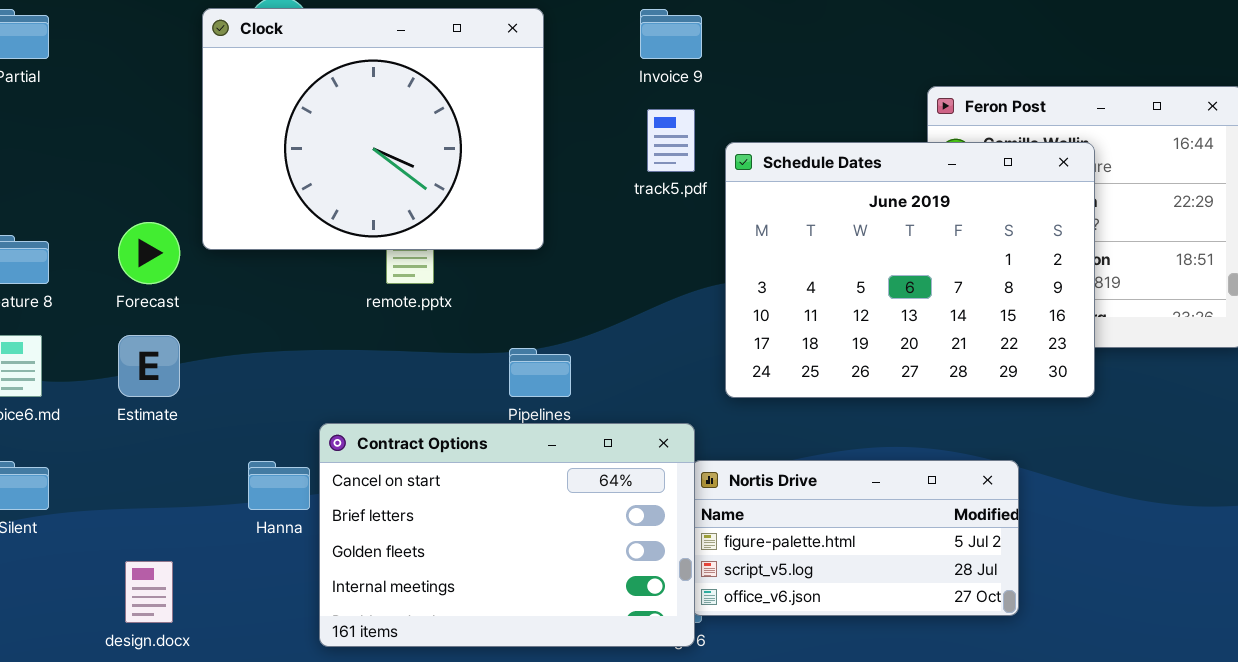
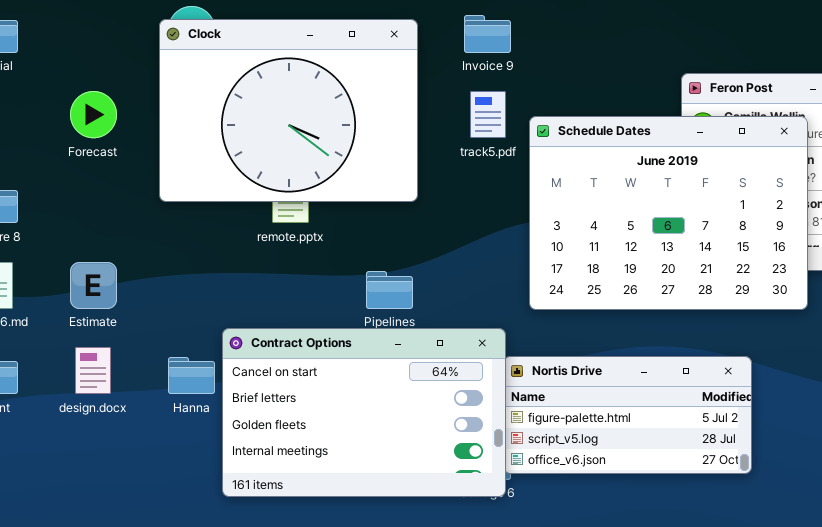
Clock: [202,8,544,250] -> [159,19,418,202], moved
Forecast: [118,222,180,284] -> [70,91,117,138], moved
design.docx: [125,561,173,623] -> [75,347,111,394], moved

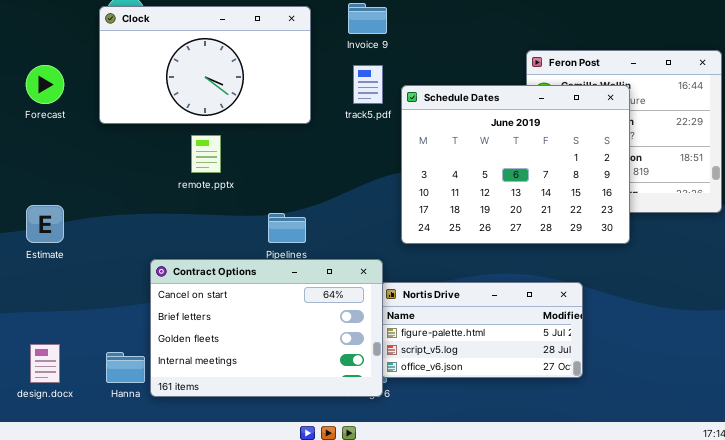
Clock: [159,19,418,202] -> [99,6,311,124], resized
design.docx: [75,347,111,394] -> [30,344,60,383], moved
Hanna: [168,357,215,394] -> [106,352,145,383], moved

